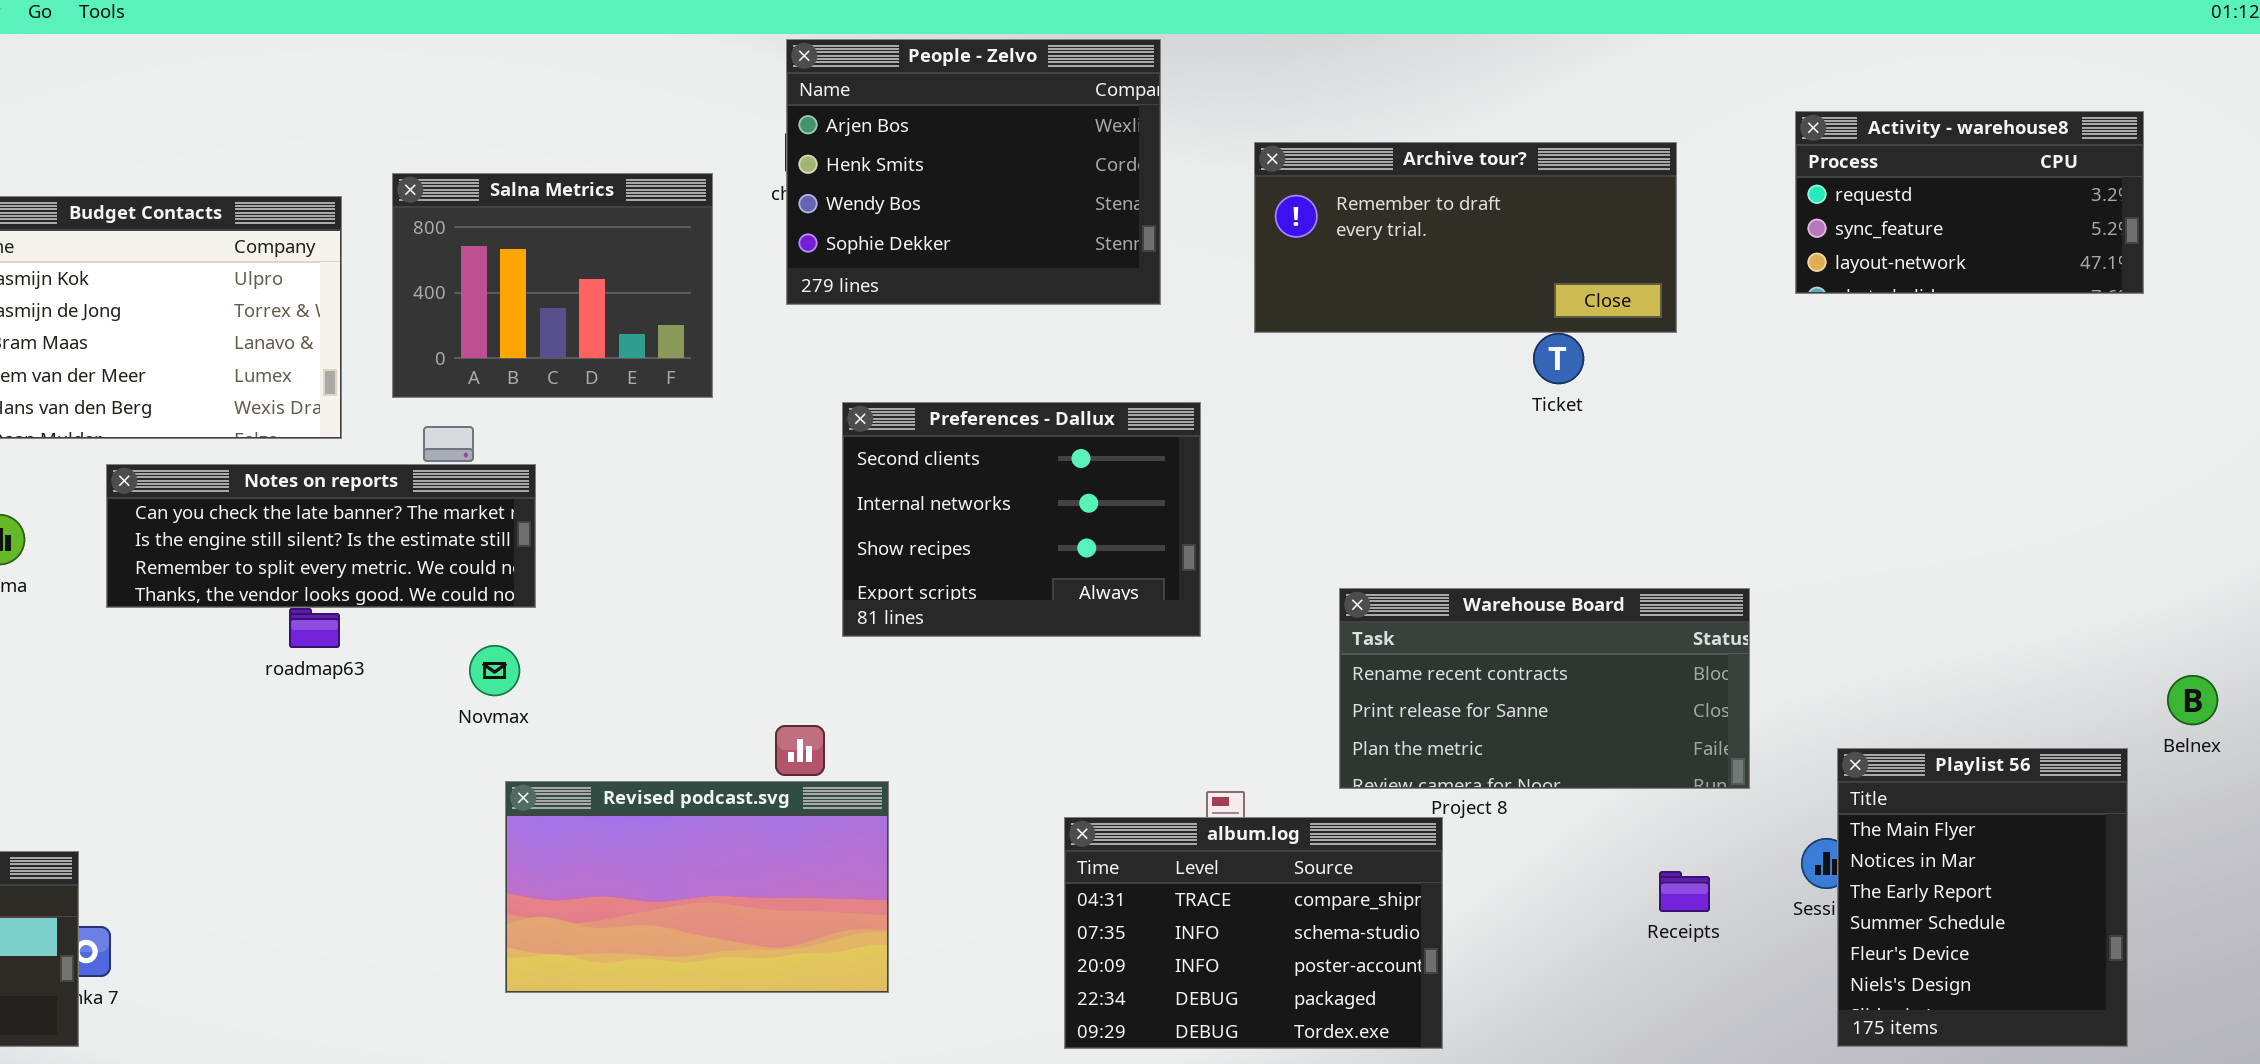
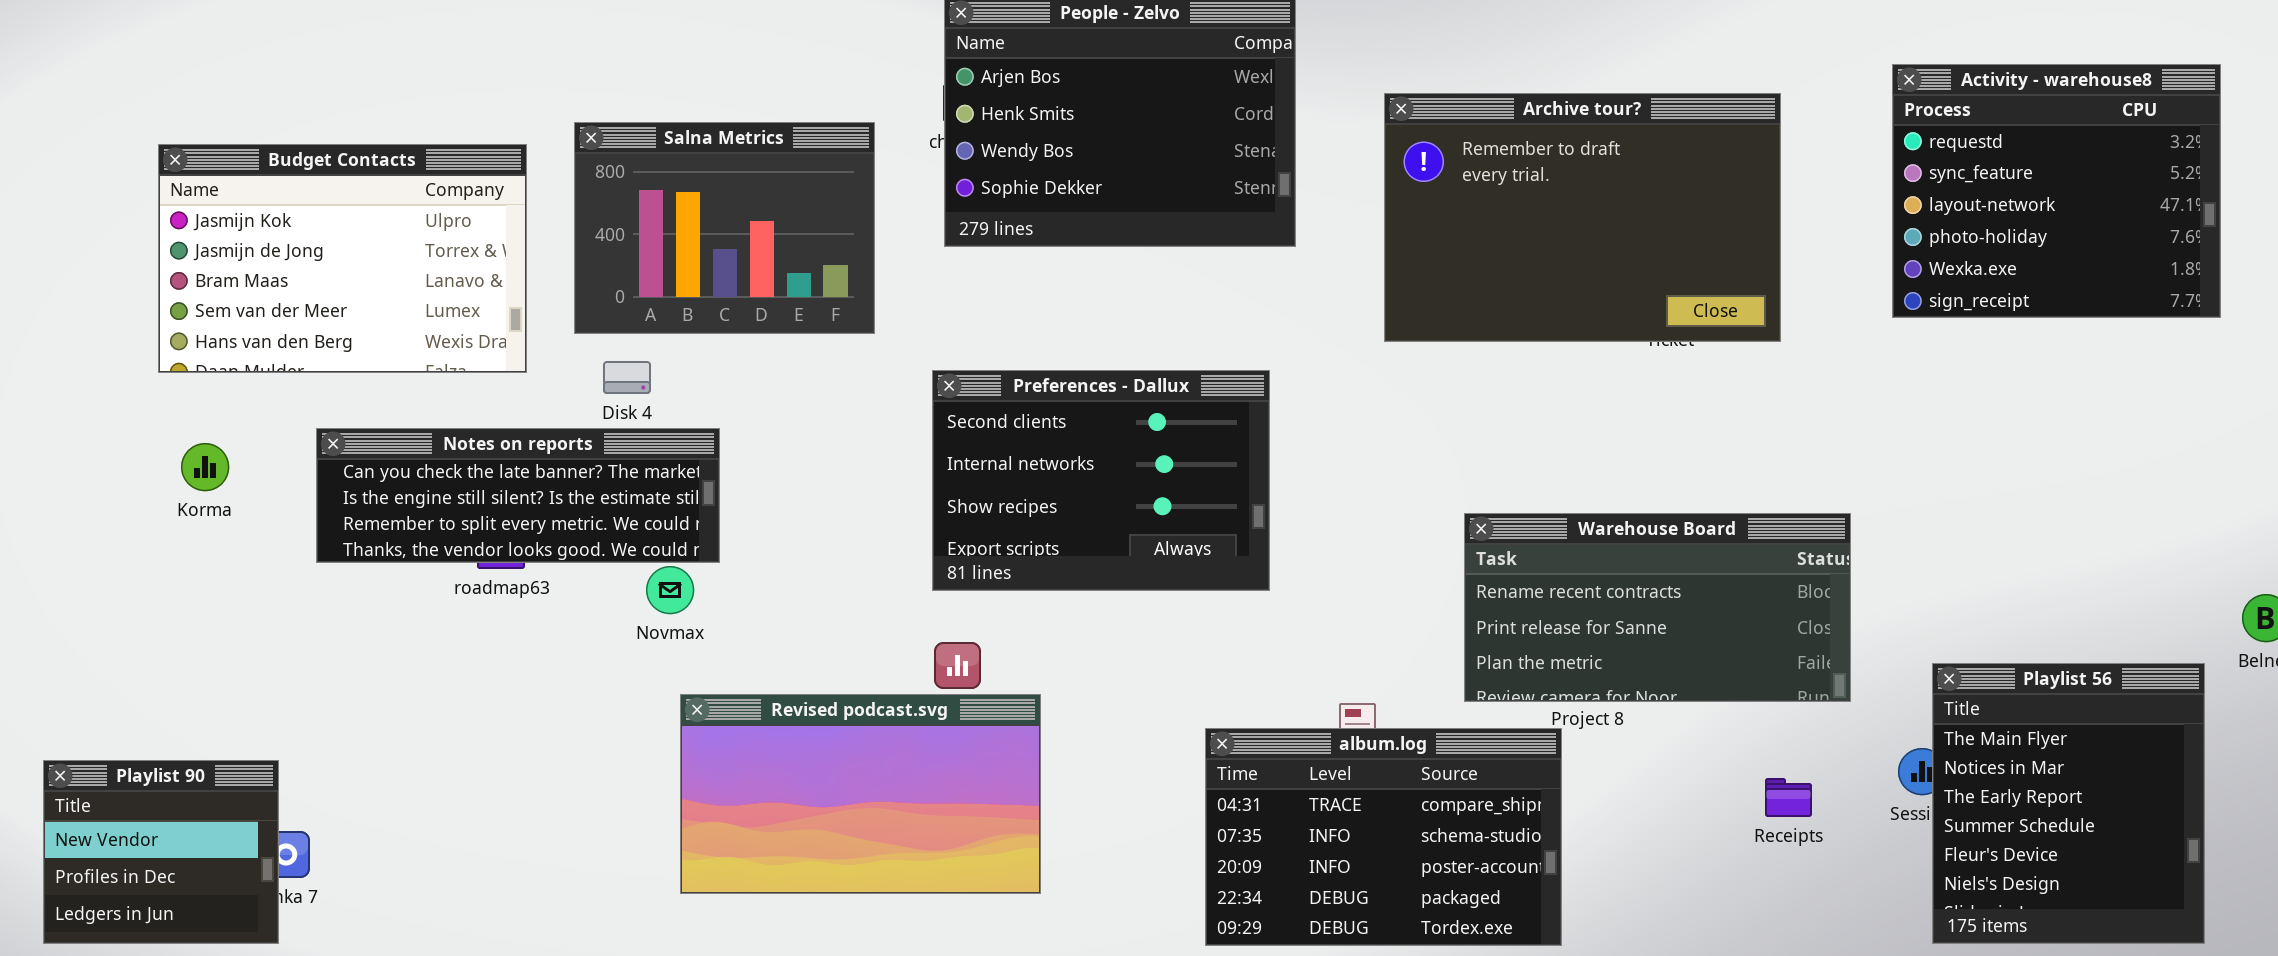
Activity - warehouse8: [1795,111,2144,294] -> [1892,64,2221,318], resized
Archive tour?: [1254,142,1677,333] -> [1384,93,1781,342], resized
Preferences - Dallux: [842,402,1201,637] -> [932,370,1270,591], moved
Notes on reports: [106,464,536,608] -> [316,428,720,563], moved

